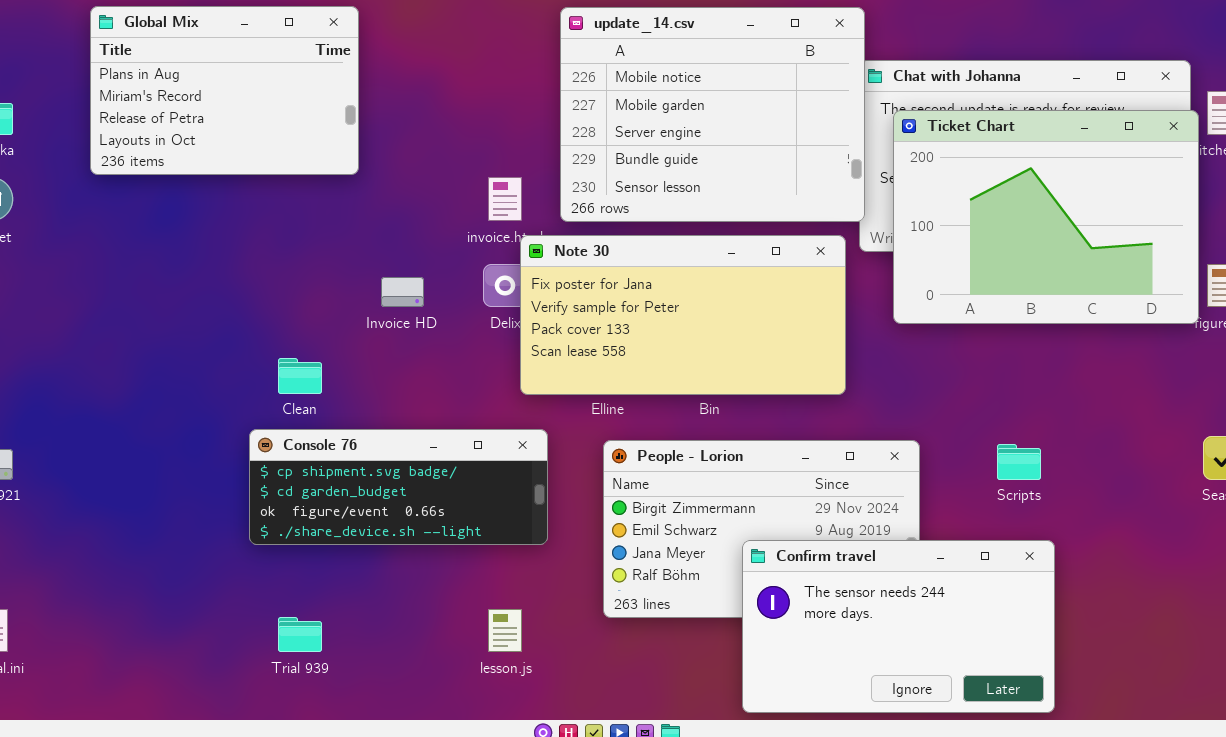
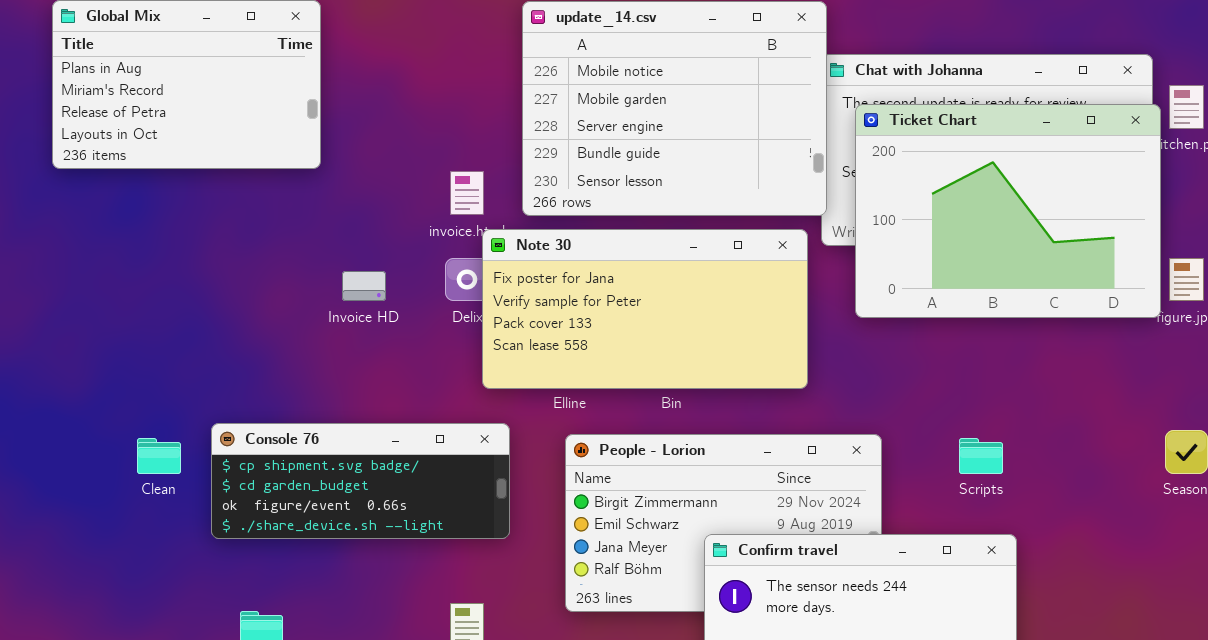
Clean: [278,358,322,394] -> [137,438,181,474], moved

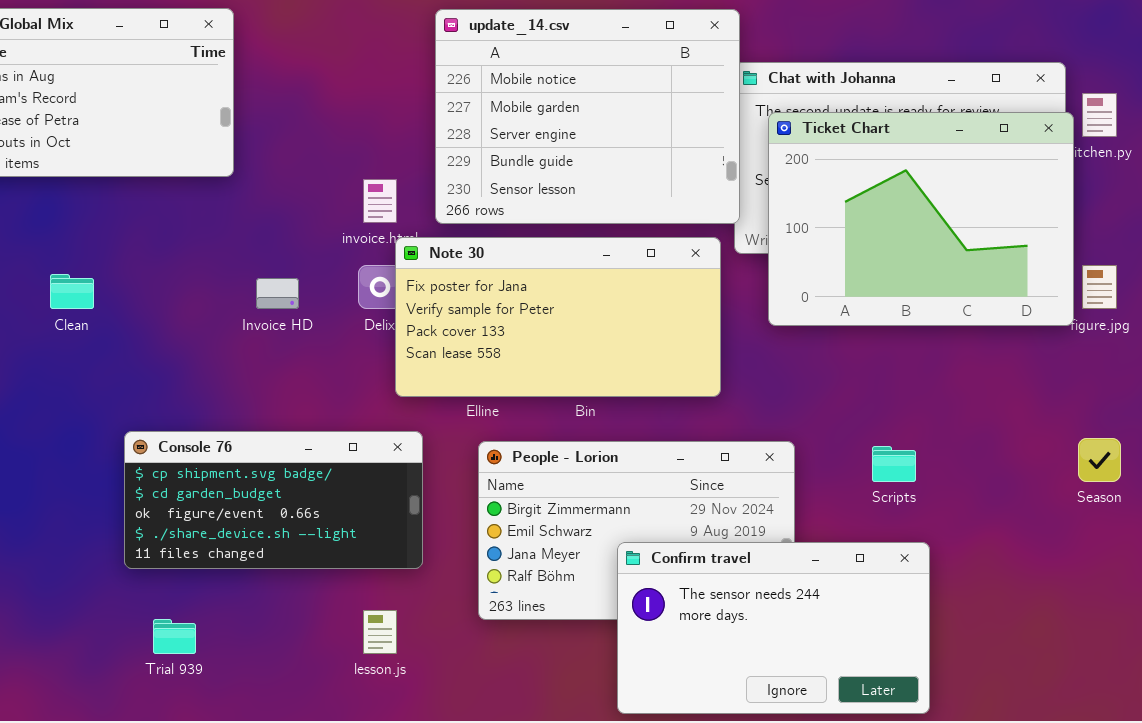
Console 76: [211,423,510,539] -> [124,431,423,569], resized
Clean: [137,438,181,474] -> [50,274,94,309], moved

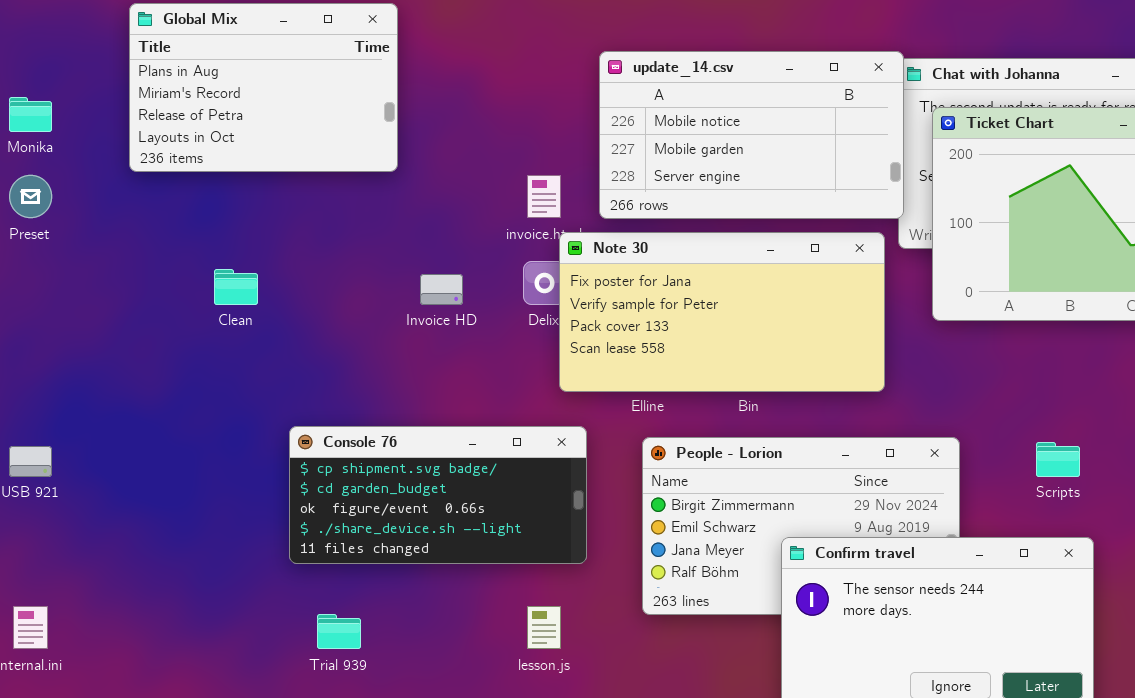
update_14.csv: [435,9,740,224] -> [599,51,904,219], resized

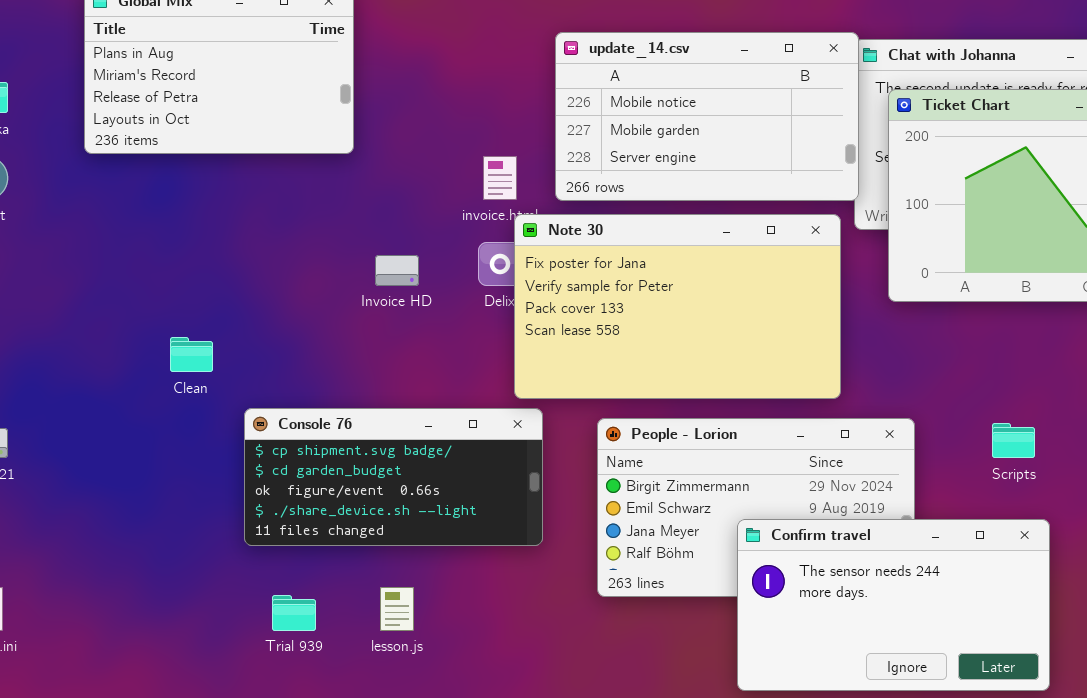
Note 30: [559,232,885,392] -> [514,214,841,399], resized
Clean: [214,269,258,305] -> [170,337,213,372], moved
lesson.js: [527,606,561,649] -> [380,587,414,631], moved

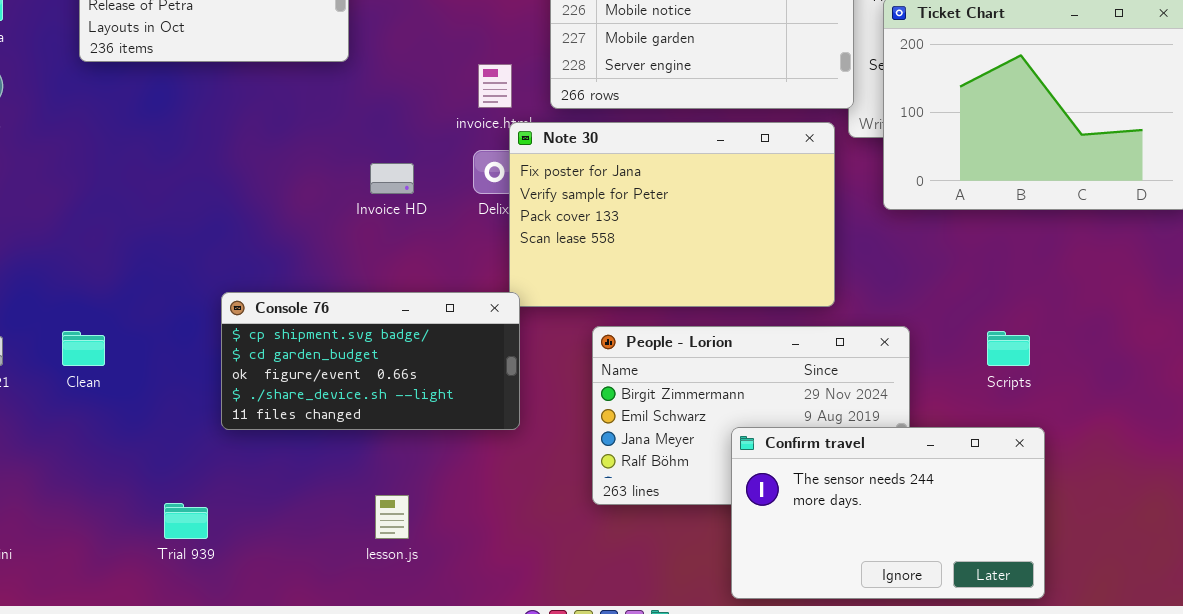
Clean: [170,337,213,372] -> [62,331,105,366], moved
Console 76: [244,408,543,546] -> [221,292,520,430], moved
Trial 939: [272,595,316,631] -> [164,503,208,539], moved

